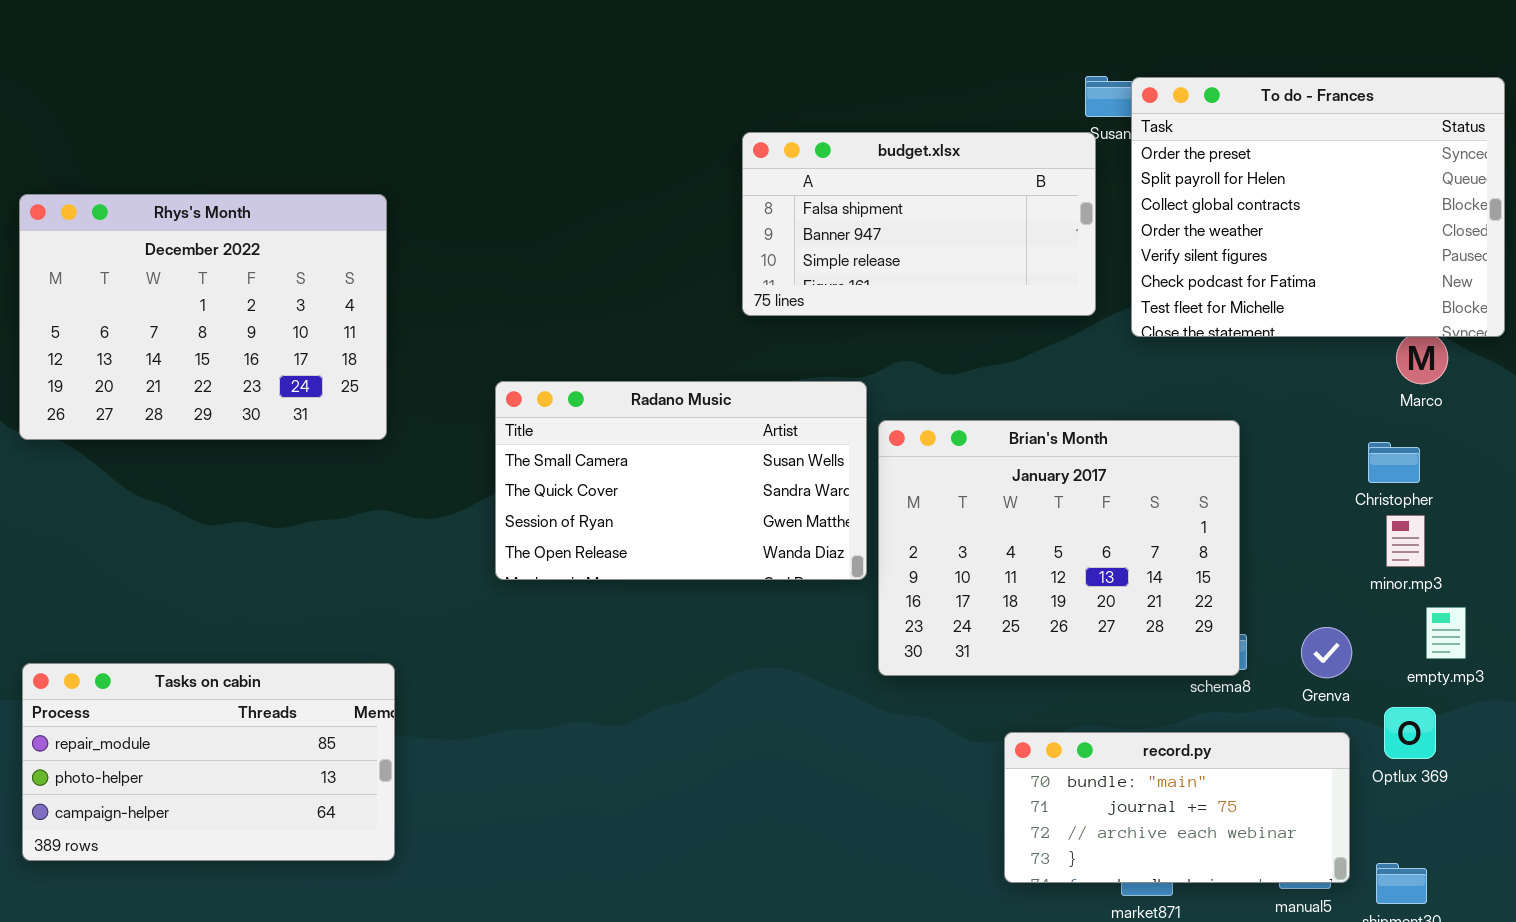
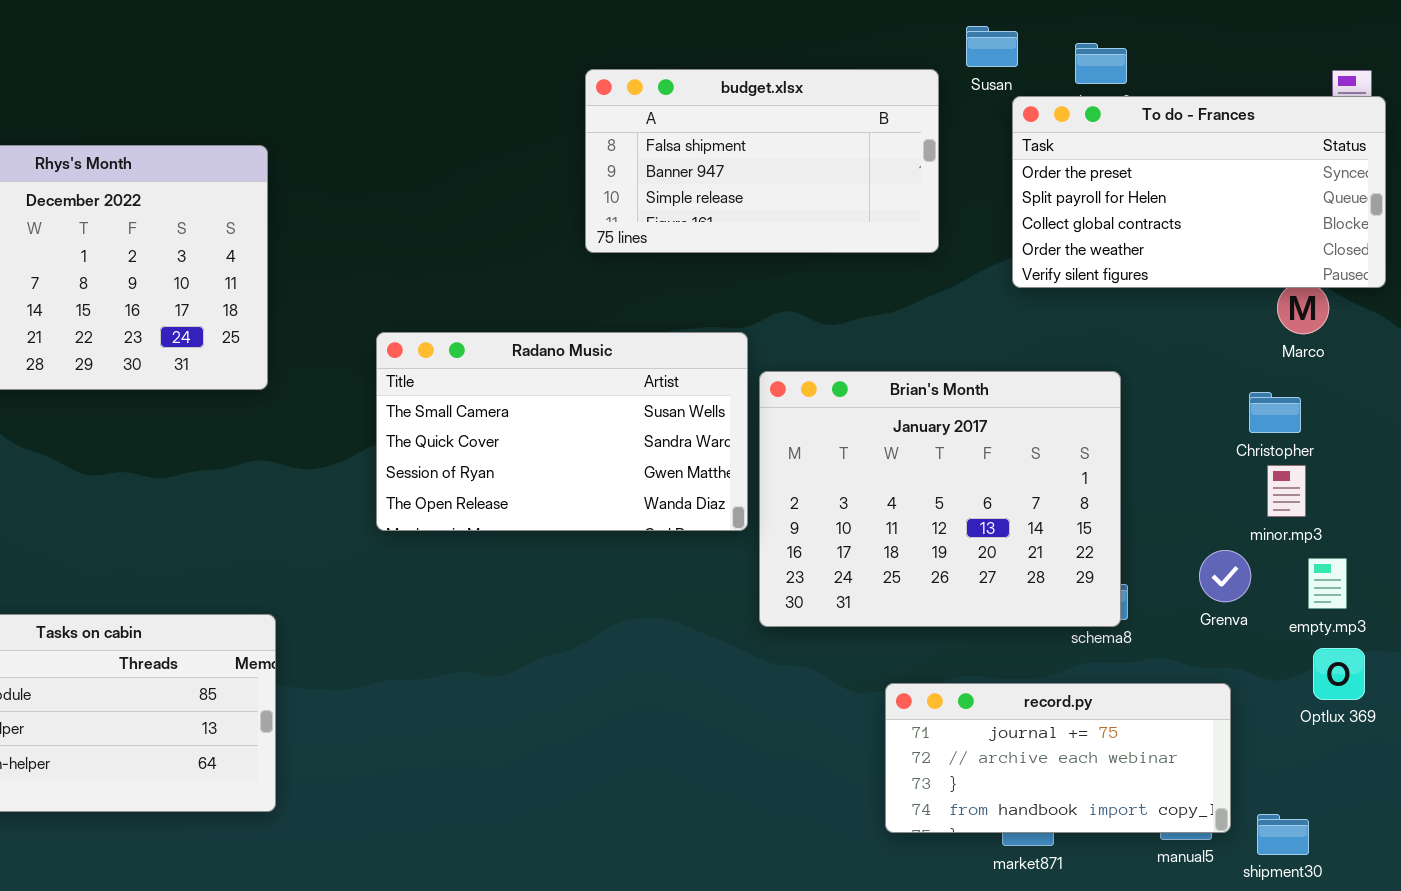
To do - Frances: [1131,77,1505,337] -> [1012,96,1386,288], resized
budget.xlsx: [742,132,1096,316] -> [585,69,939,253], moved
Grenva: [1301,627,1352,678] -> [1199,550,1251,602], moved
Optlux 369: [1384,707,1436,759] -> [1313,648,1365,700], moved
record.py: [1004,732,1350,883] -> [885,683,1231,833], scrolled down 1 row

